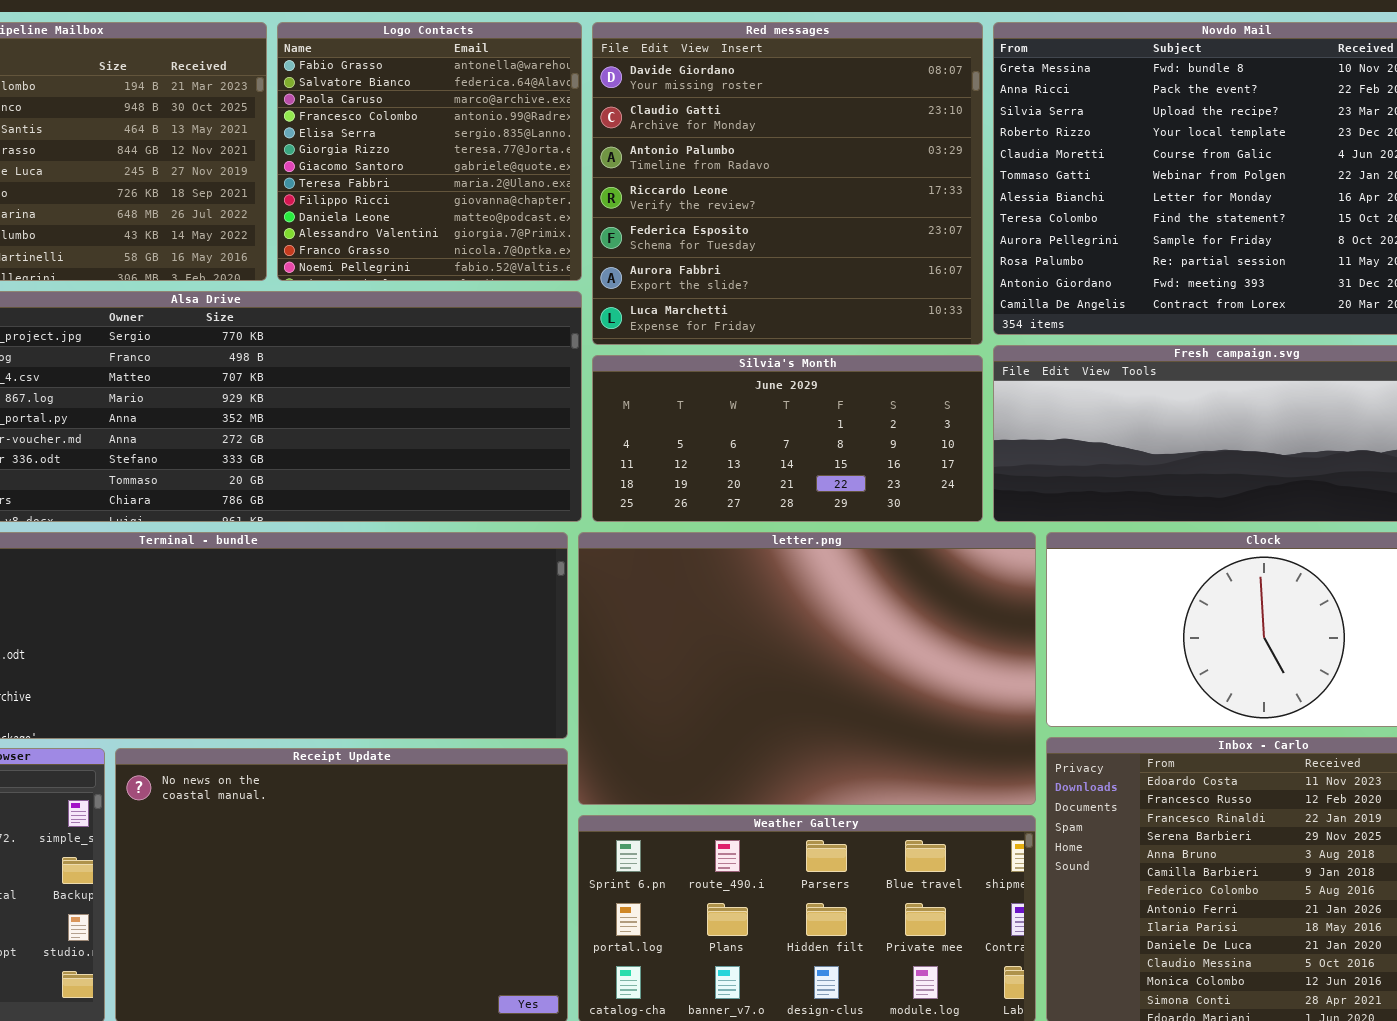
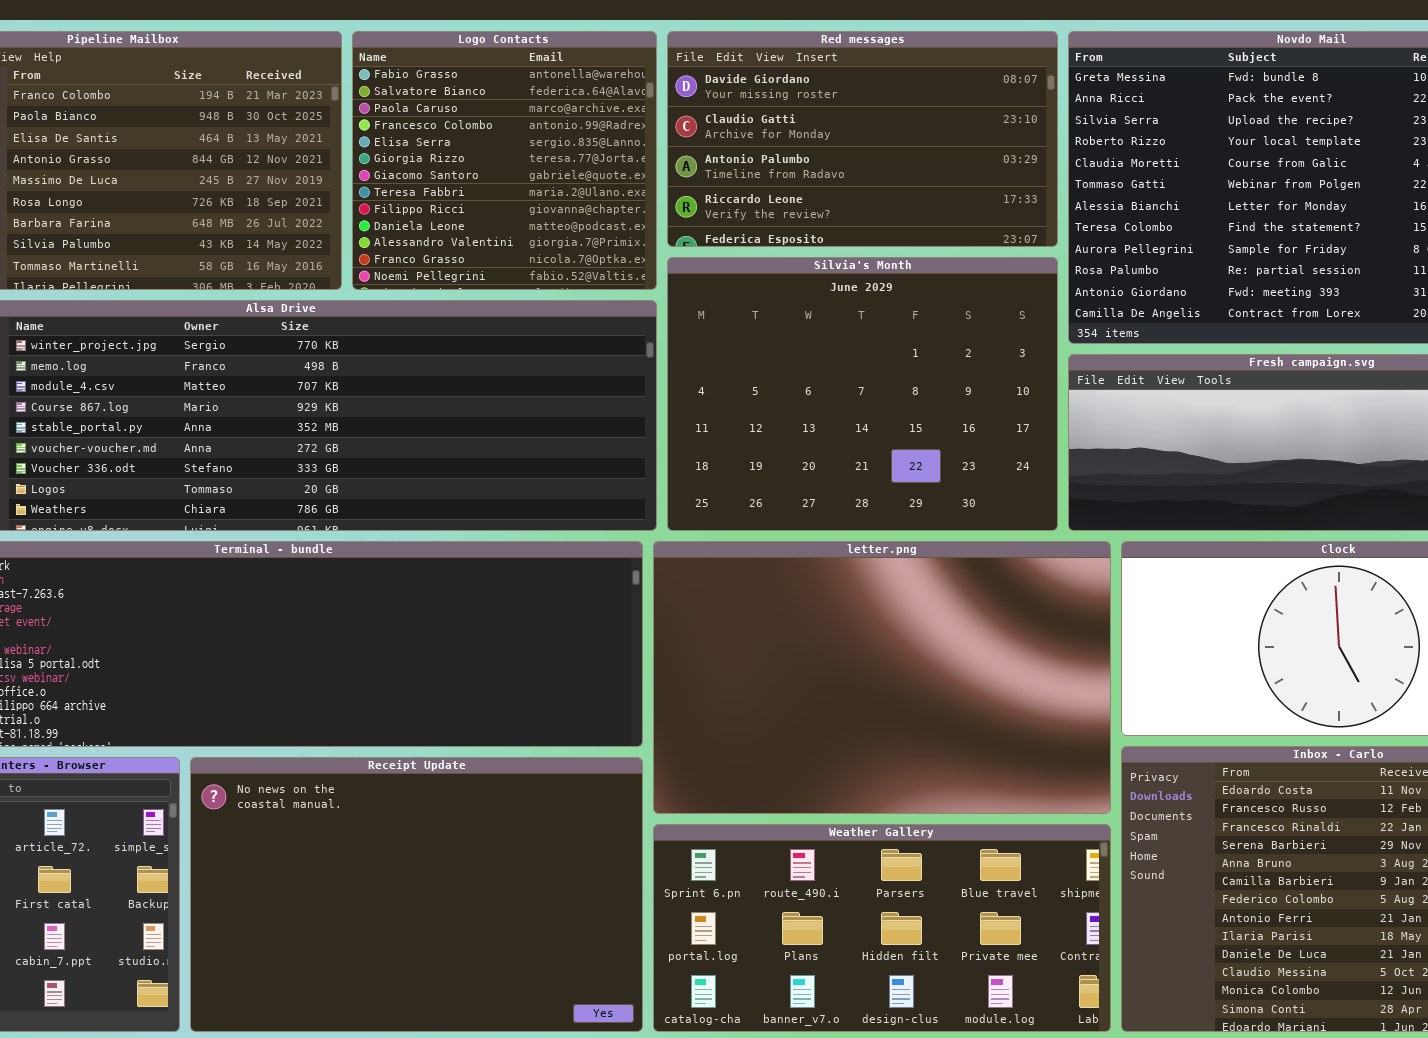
Red messages: [592,22,983,345] -> [667,31,1058,247], resized
Silvia's Month: [592,355,983,522] -> [667,257,1058,531], resized

